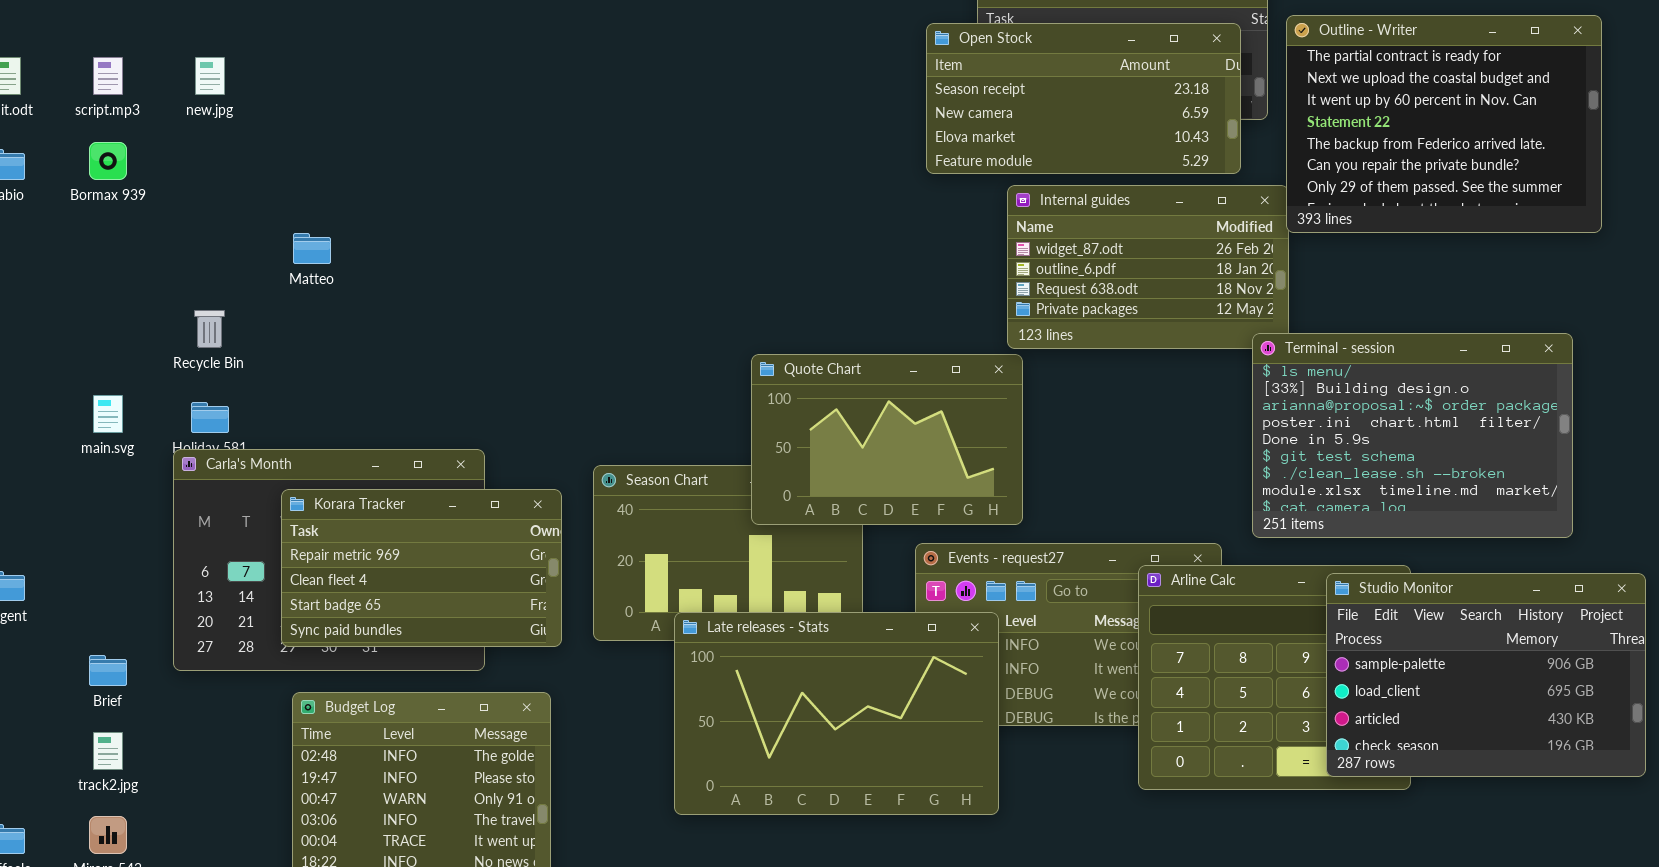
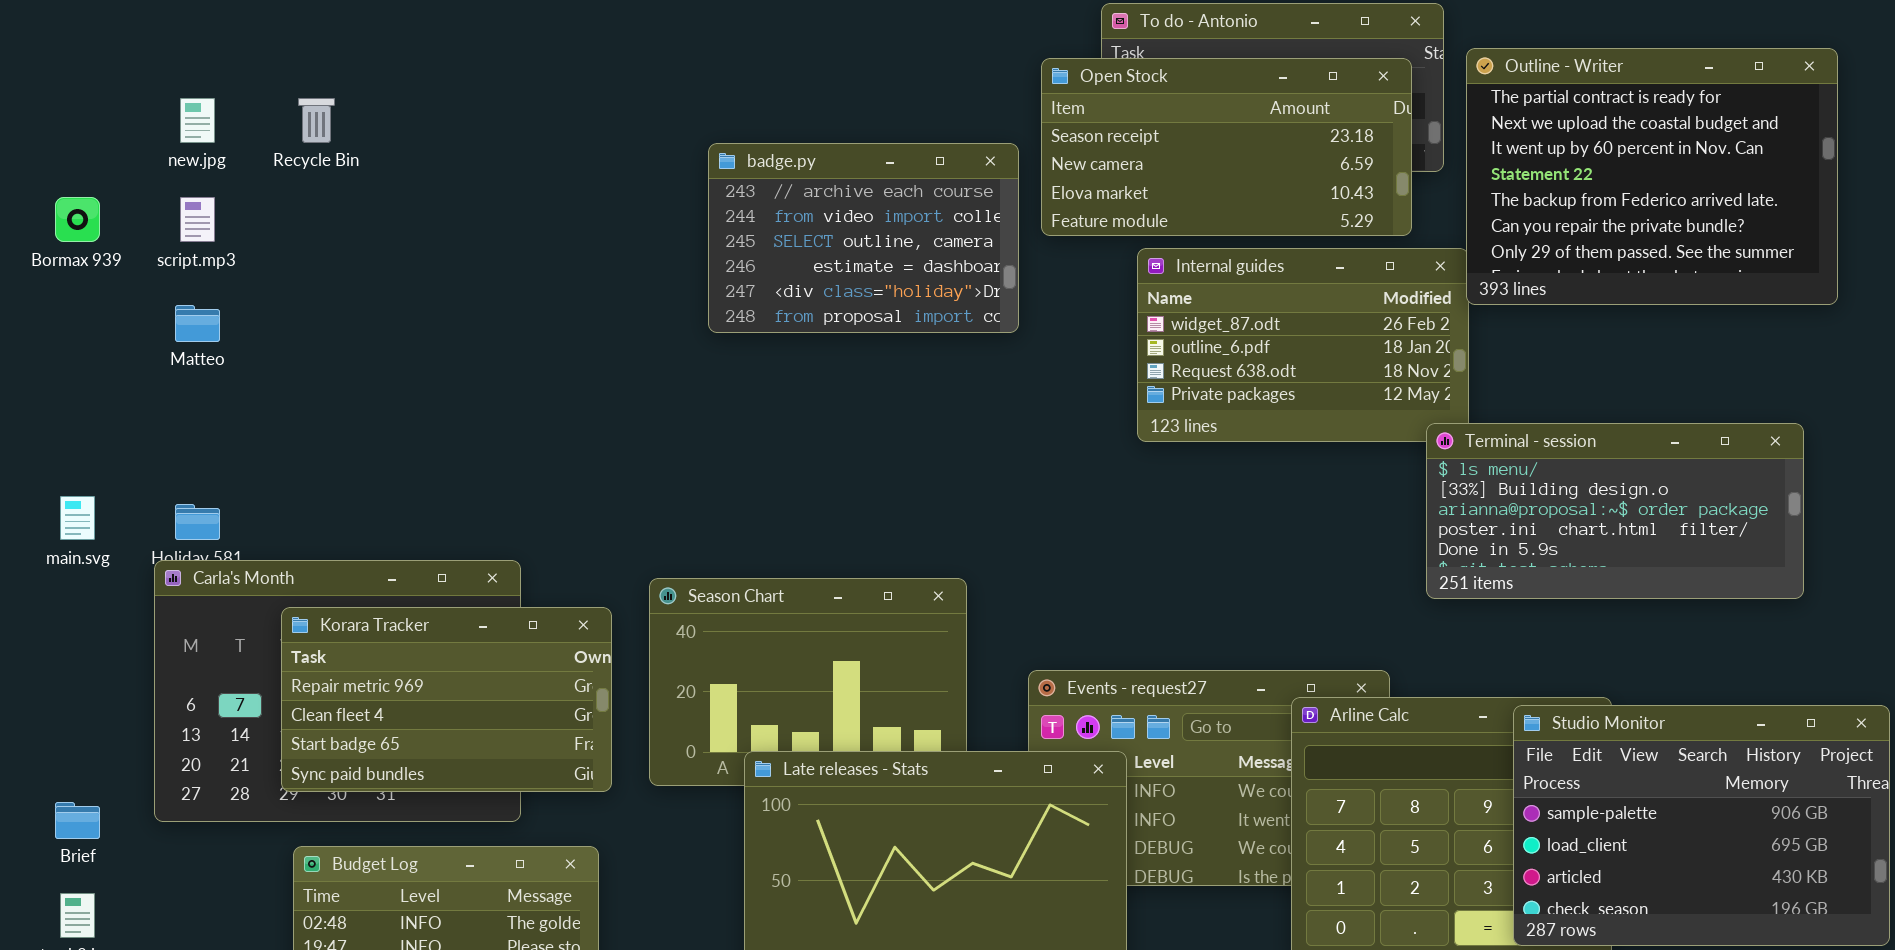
script.mp3: [93,57,123,95] -> [180,197,215,242], moved
badge.py: none -> [708,143,1019,333], opened
Matteo: [293,233,331,264] -> [175,305,220,342], moved
Recycle Bin: [194,310,225,348] -> [298,98,335,143], moved
Terminal - session: [1252,333,1573,538] -> [1426,423,1804,599], resized
Quote Chart: [751,354,1023,525] -> none, closed

